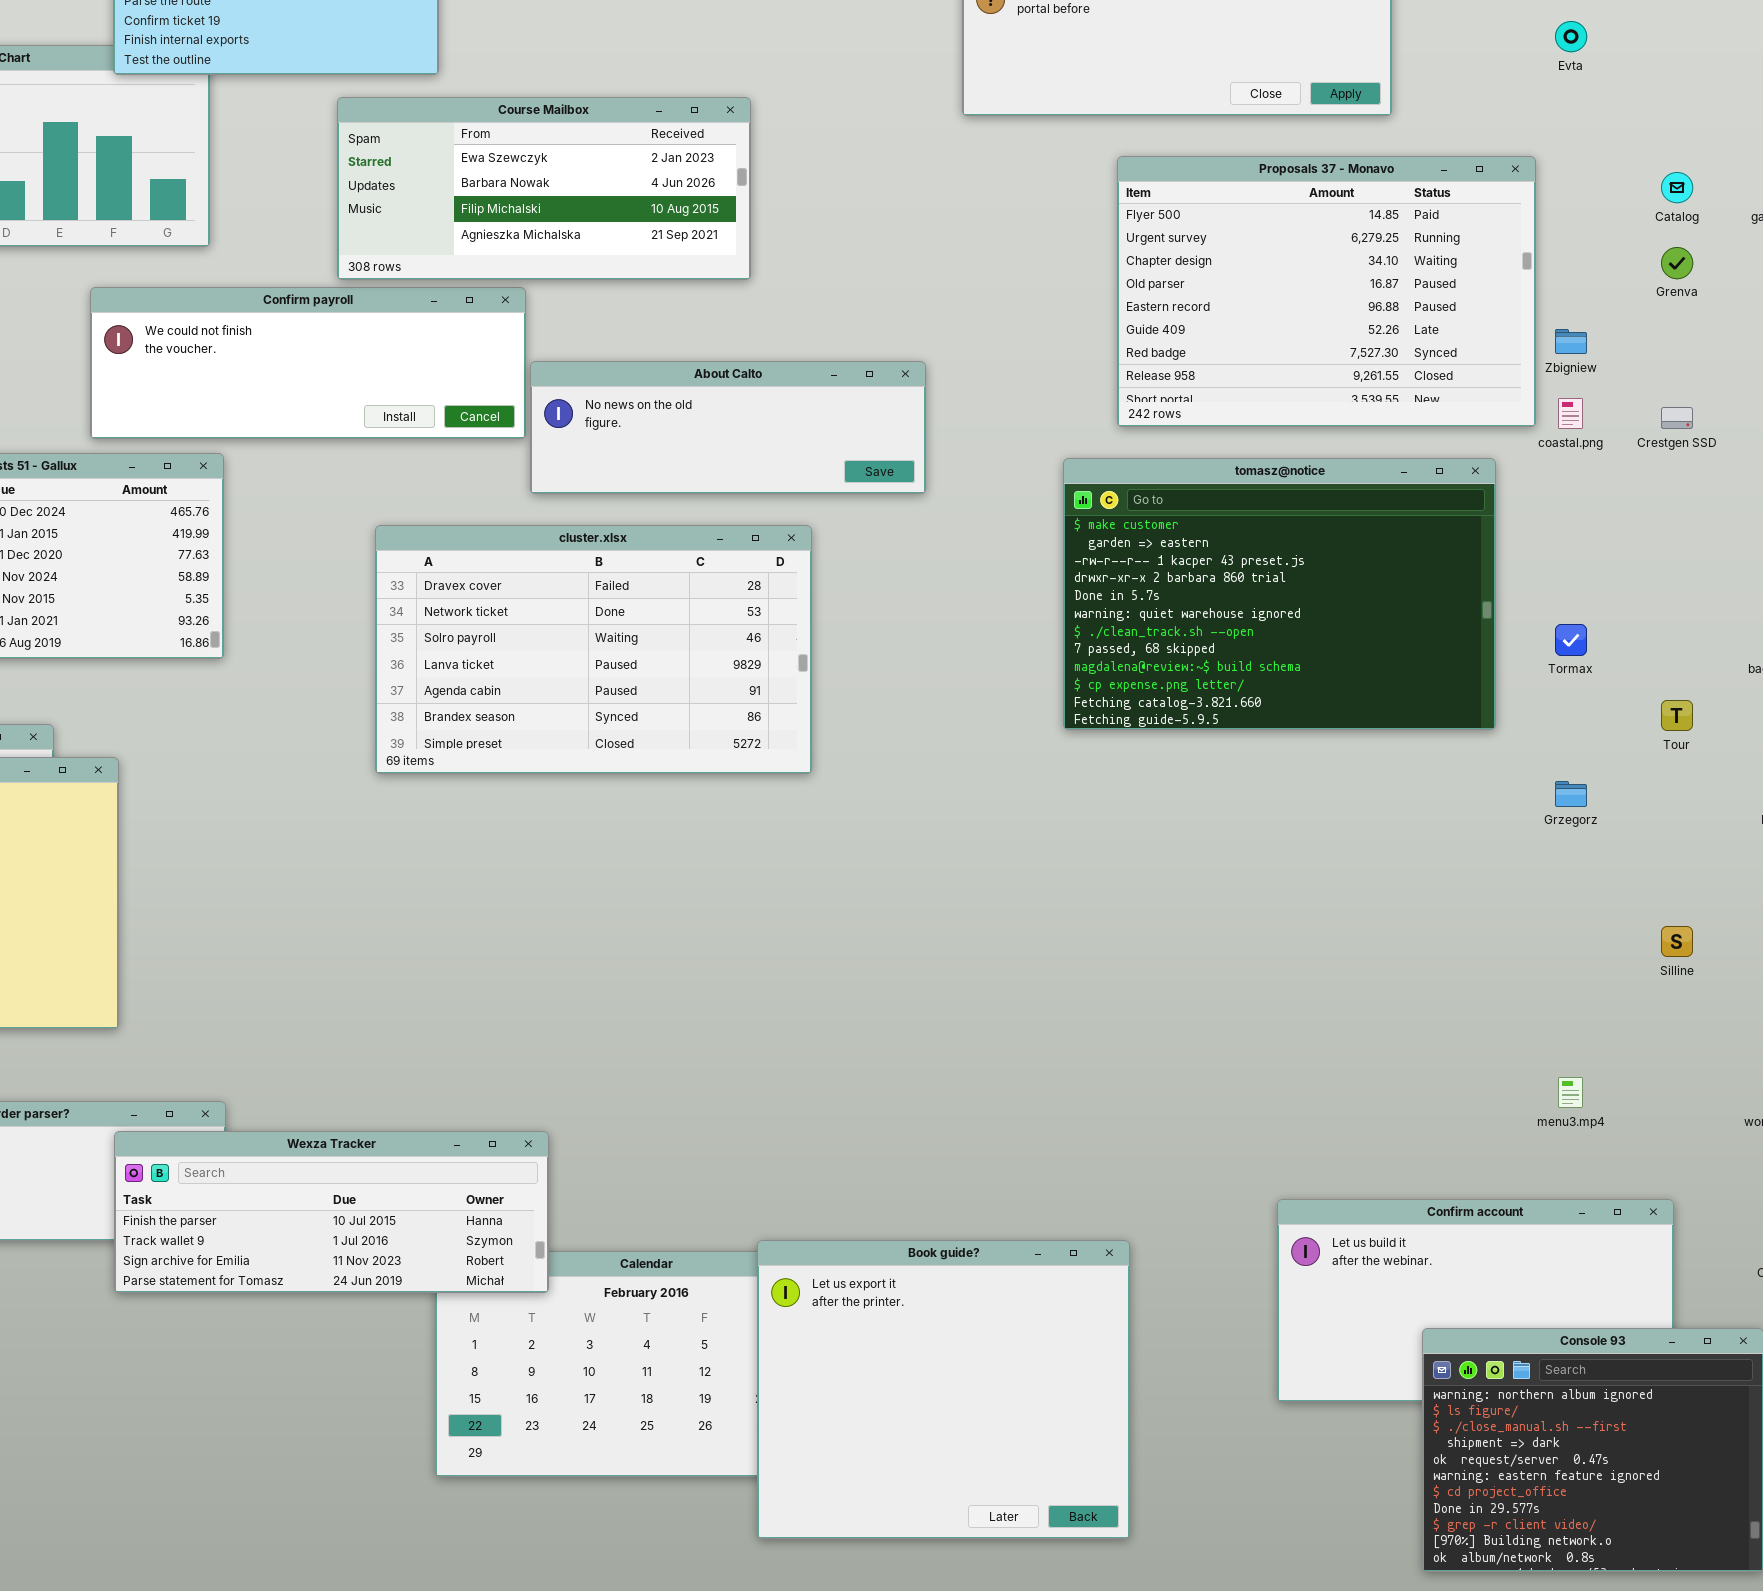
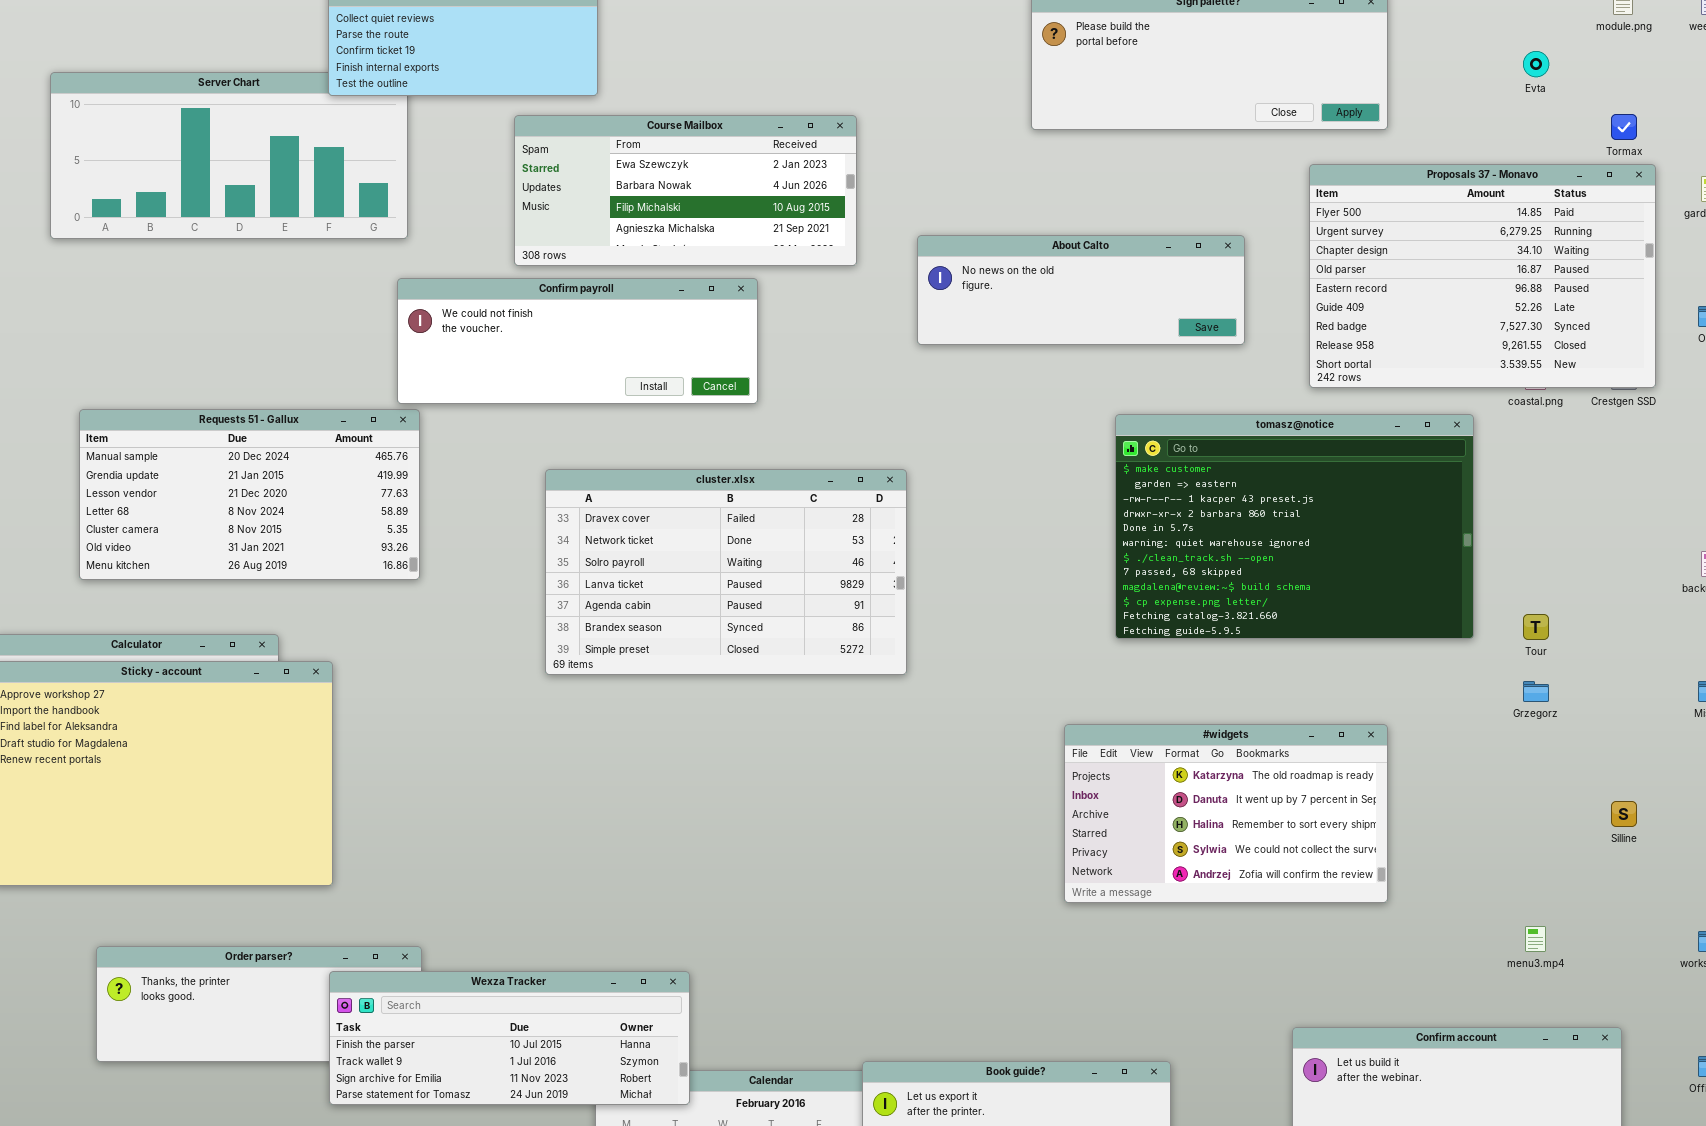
Proposals 37 - Monavo: [1117,156,1536,427] -> [1309,164,1656,388], moved
Confirm payroll: [90,287,526,439] -> [397,278,758,404], moved
About Calto: [530,361,926,494] -> [917,235,1245,345], moved
Tormax: [1555,624,1587,656] -> [1611,114,1637,140], moved
Tour: [1661,700,1693,731] -> [1523,614,1549,640], moved
#widgets: none -> [1064,724,1388,903], opened

